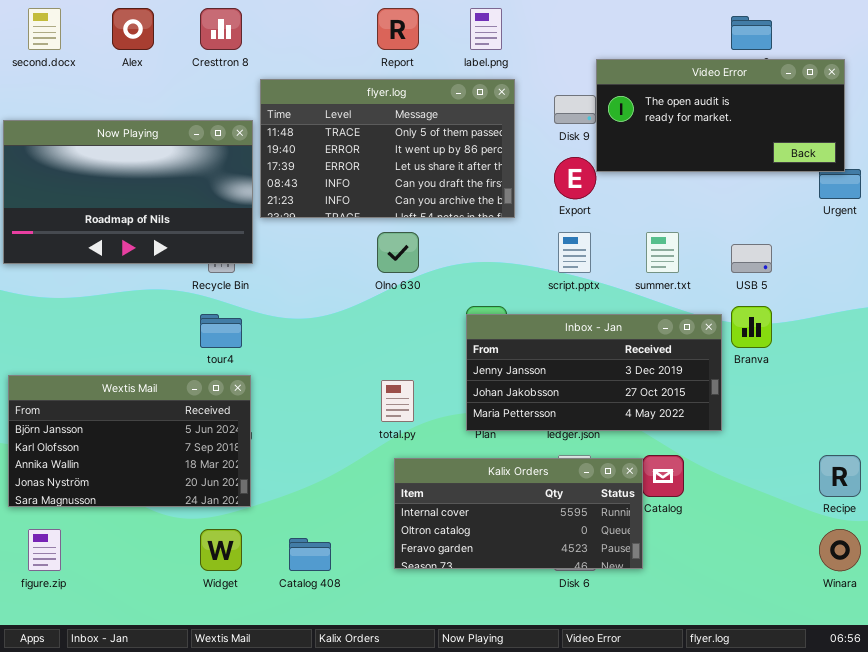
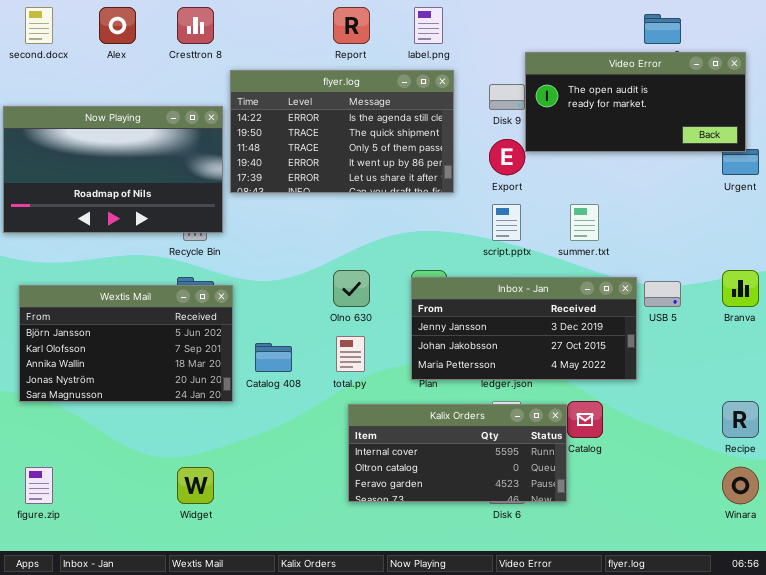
flyer.log: [260,79,515,218] -> [230,70,454,193], scrolled up 2 rows
Olno 630: [377,232,419,273] -> [333,270,370,307], moved
USB 5: [731,244,772,273] -> [644,281,681,307], moved
Branva: [731,306,772,348] -> [722,270,759,307], moved
Wextis Mail: [8,375,251,507] -> [19,285,233,402], moved
Catalog 408: [289,538,331,571] -> [255,343,292,372], moved

